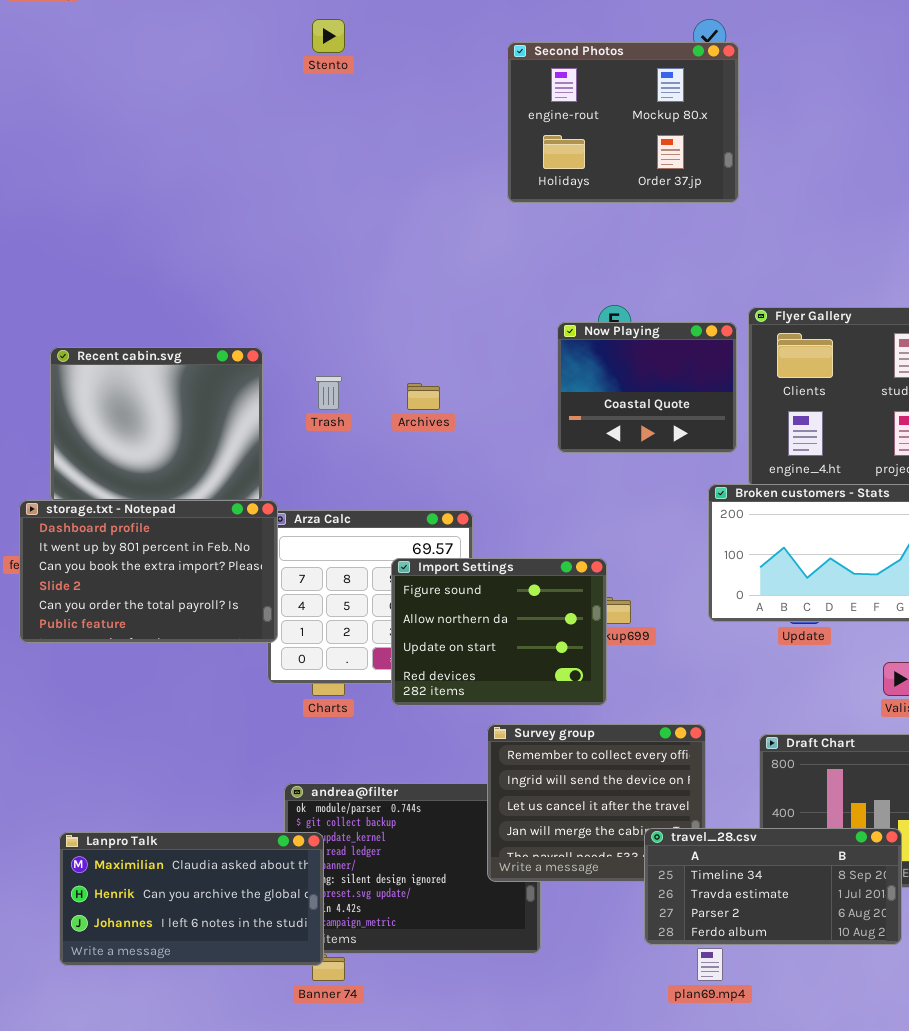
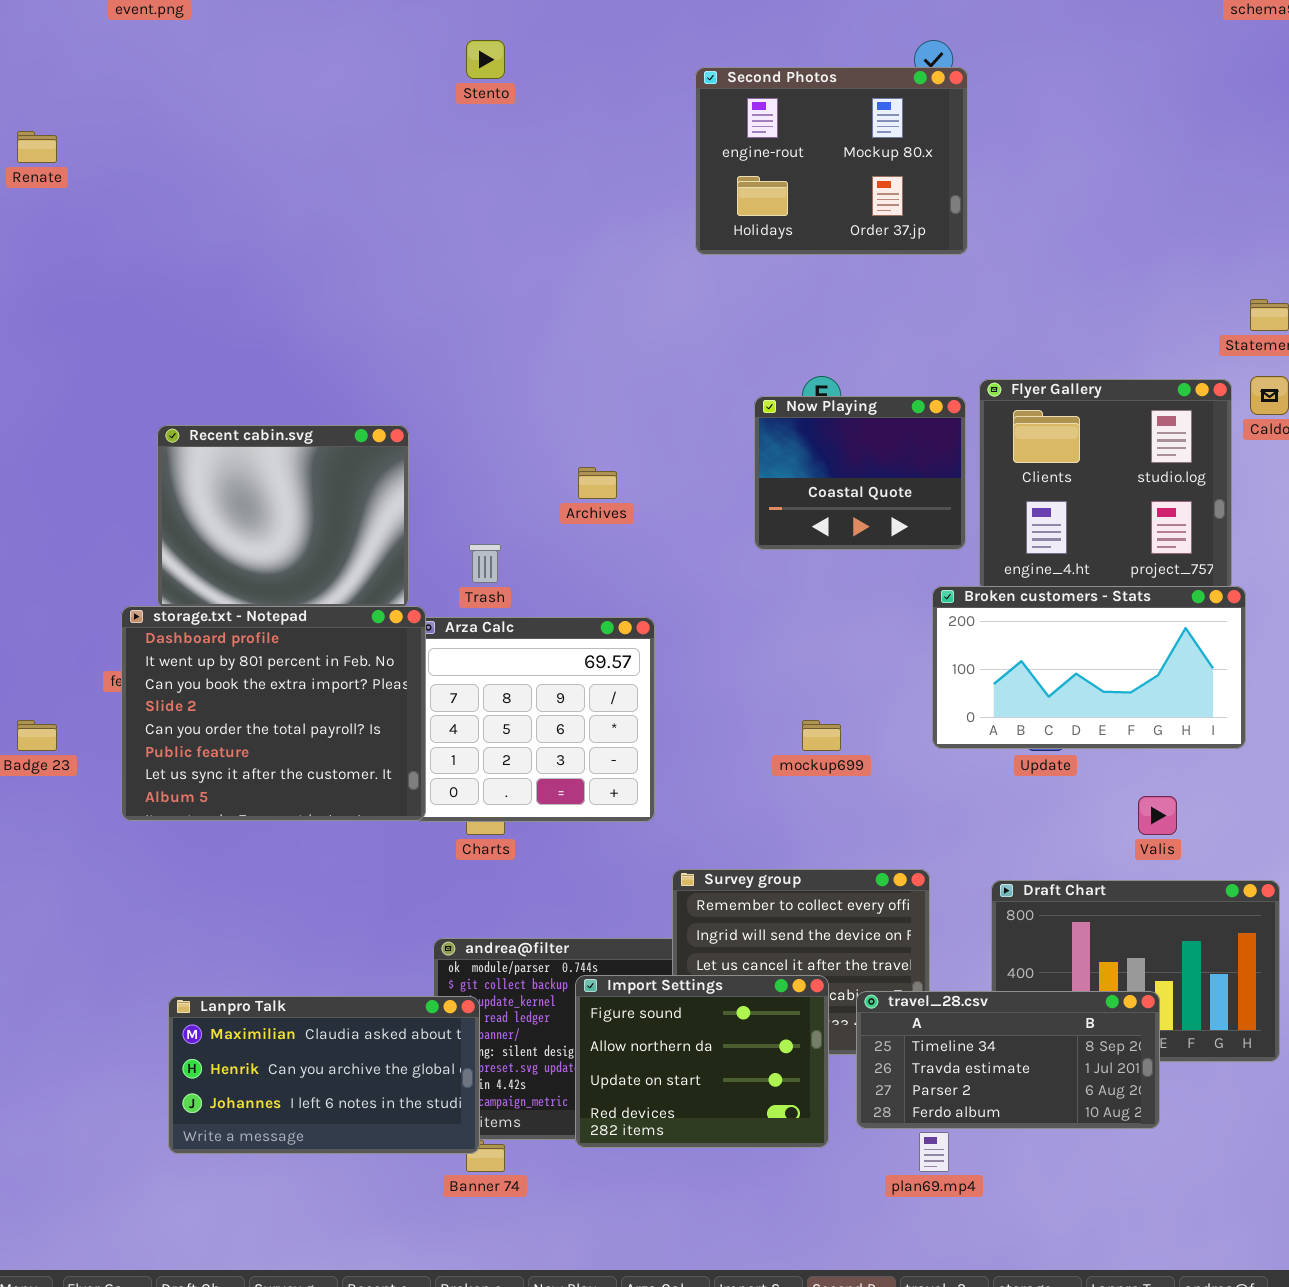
Trash: [315,376,342,410] -> [469,544,501,583], moved
storage.txt - Notepad: [19,500,278,643] -> [121,606,426,821], resized
Import Settings: [391,558,607,706] -> [575,975,829,1148], moved

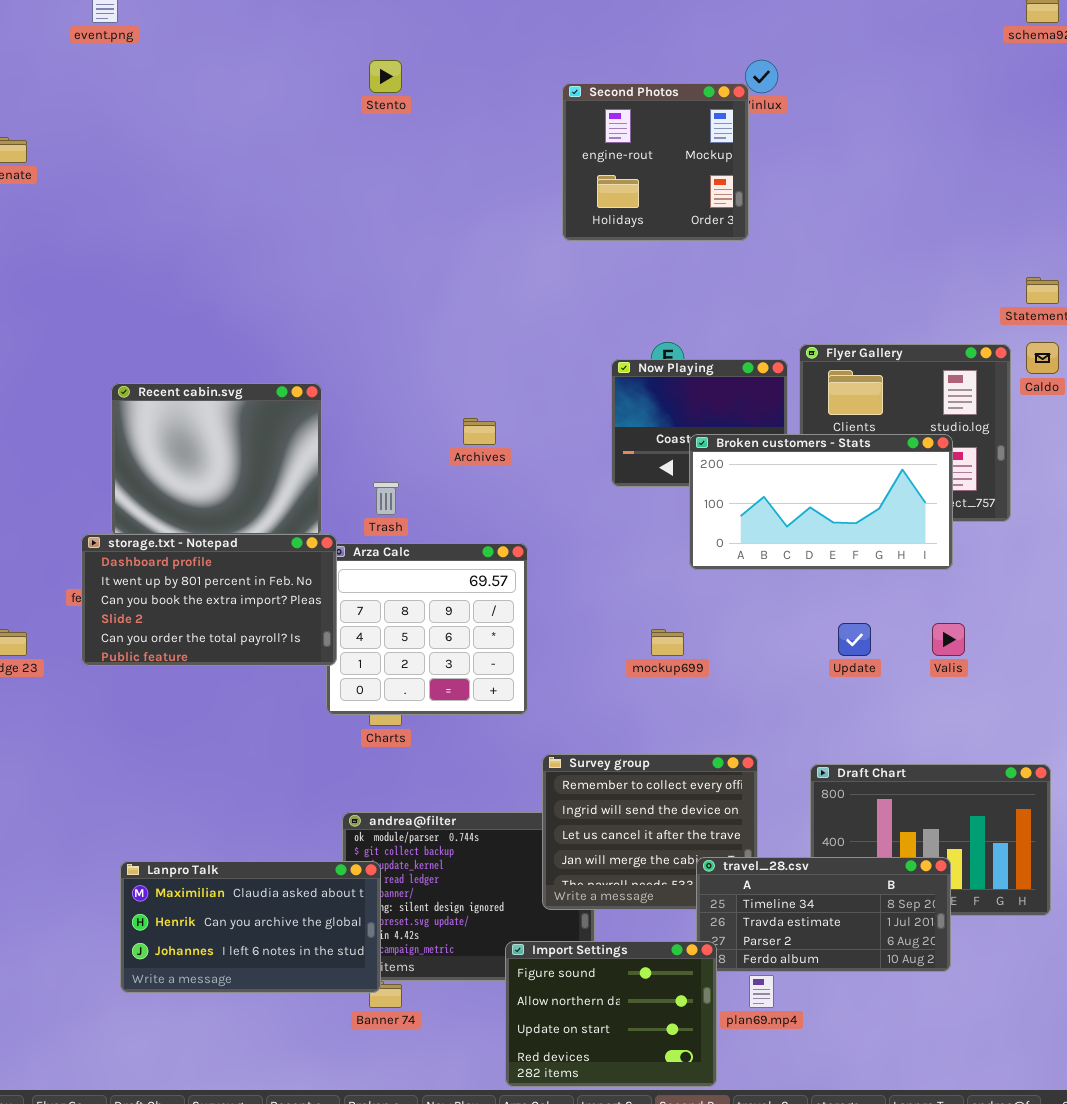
Second Photos: [695,67,968,255] -> [562,83,749,241], resized
Broken customers - Stats: [932,586,1246,749] -> [689,434,953,570], moved
storage.txt - Notepad: [121,606,426,821] -> [81,534,337,666], resized
Valis: [1138,796,1177,835] -> [932,623,965,656], moved
Import Settings: [575,975,829,1148] -> [505,941,717,1087], moved

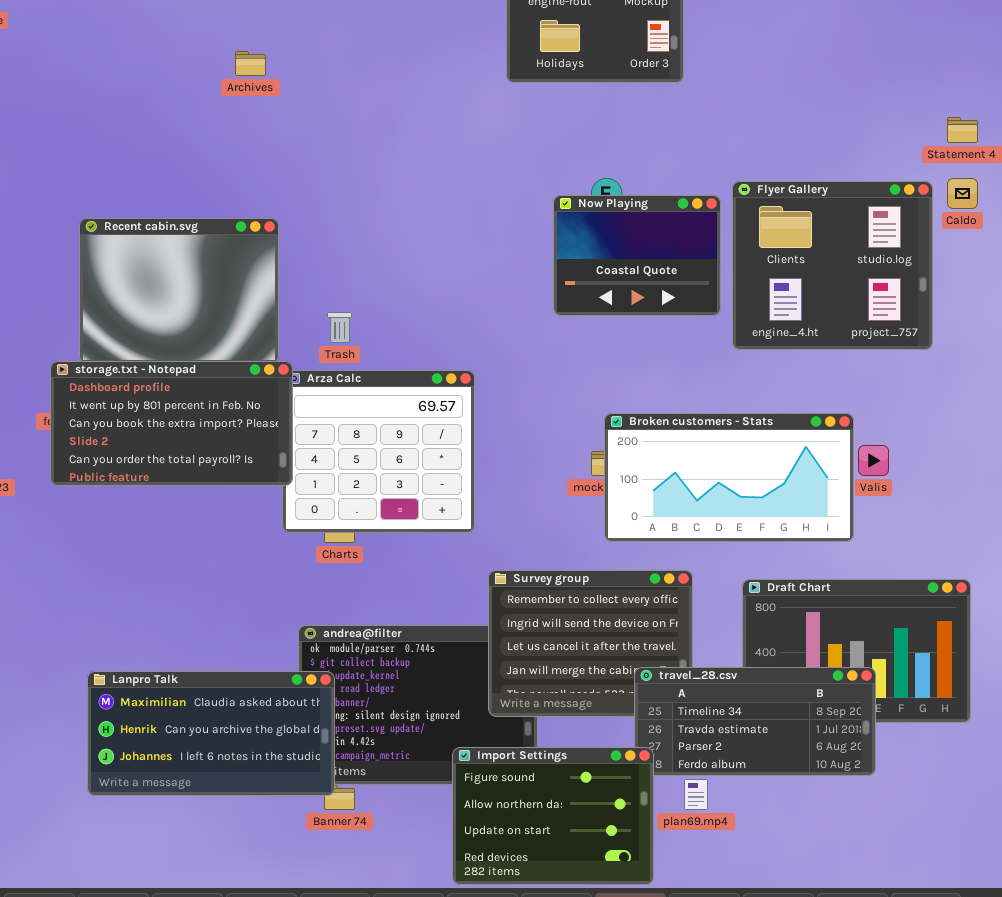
Archives: [463,418,496,445] -> [235,51,266,76], moved
Broken customers - Stats: [689,434,953,570] -> [604,413,854,542], moved

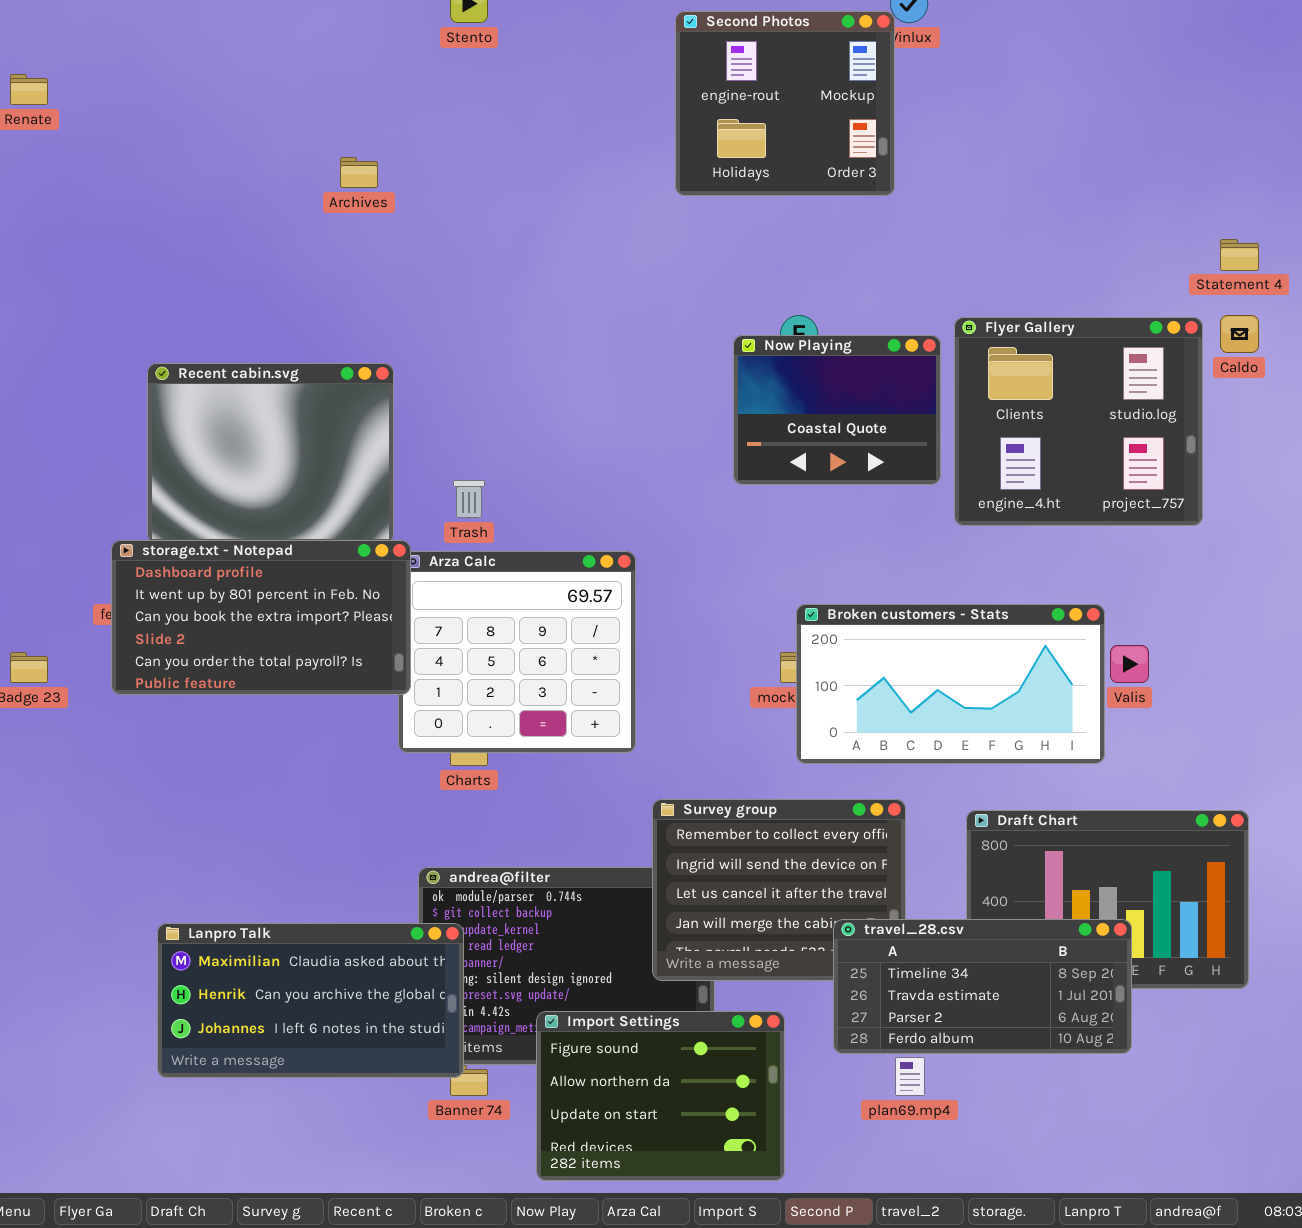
Import Settings: [452,747,654,885] -> [536,1011,785,1181], moved

